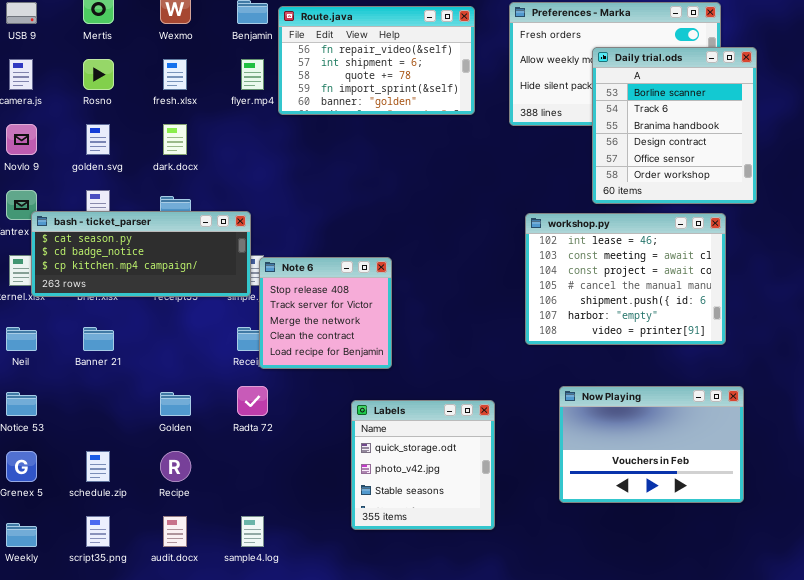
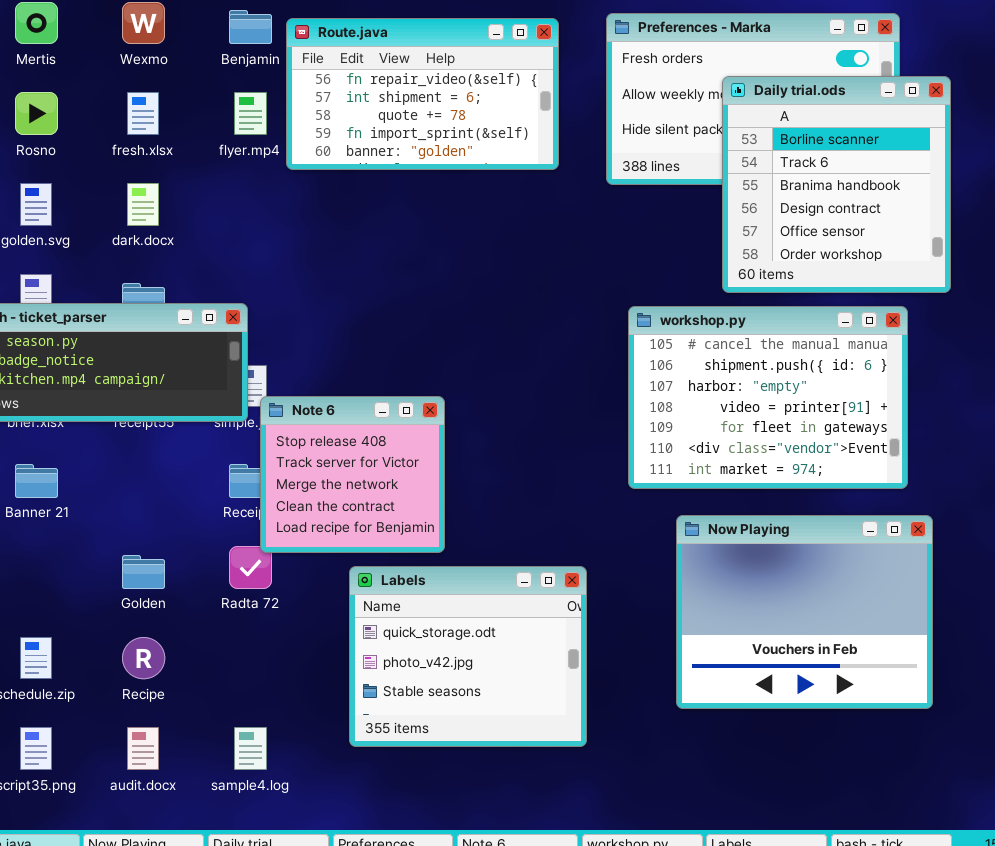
workshop.py: [525,213,726,345] -> [628,306,908,489], scrolled down 3 rows
Note 6: [259,257,392,369] -> [260,396,445,553], moved
Now Playing: [559,386,744,503] -> [676,515,933,709], resized
Labels: [351,400,495,530] -> [349,566,587,747], resized

